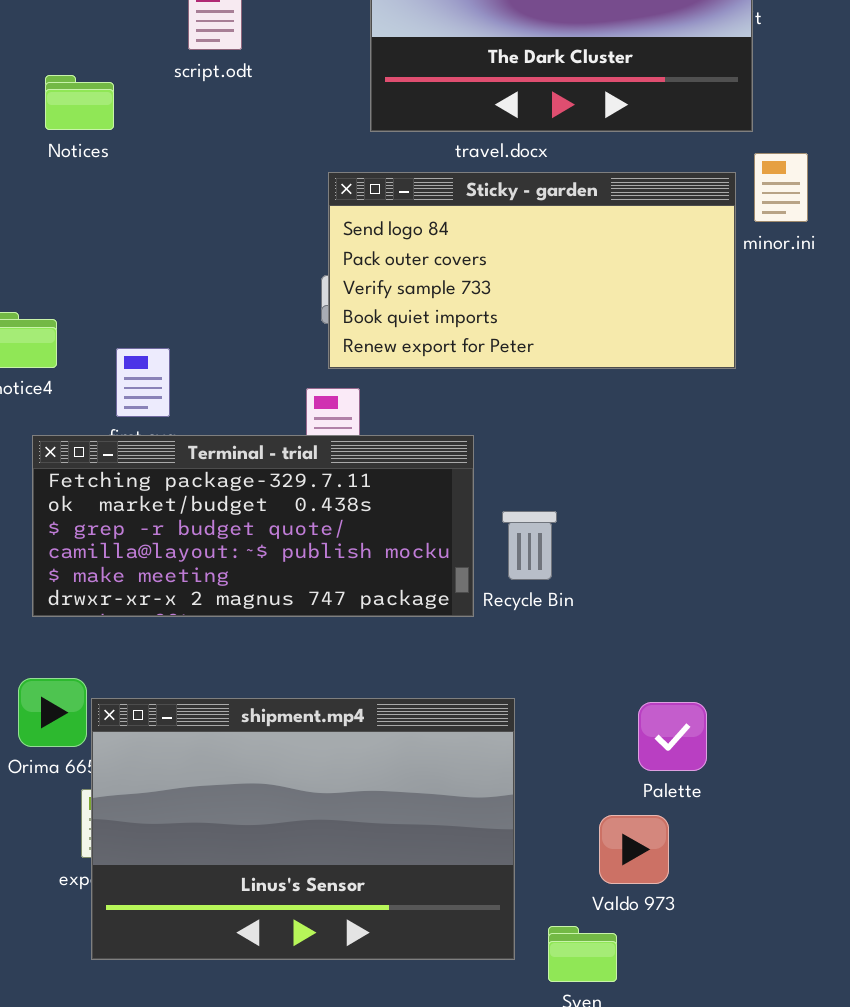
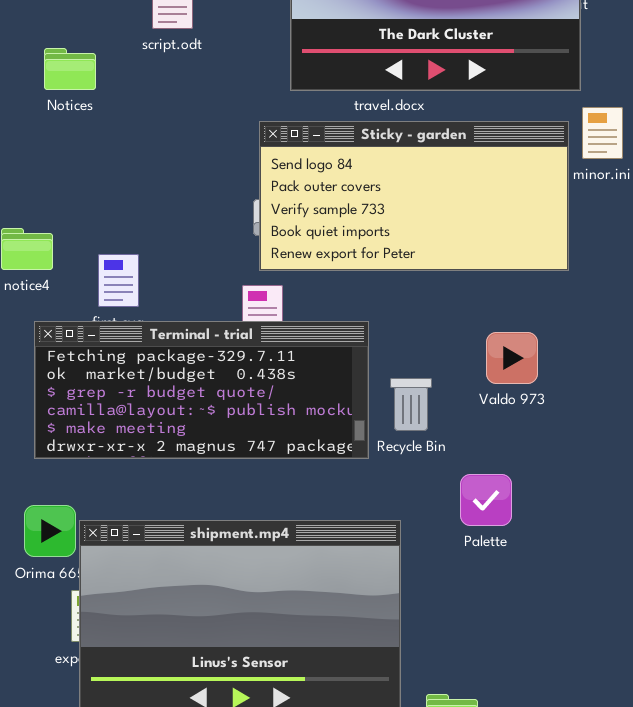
Palette: [638,702,707,771] -> [460,474,512,526], moved
Valdo 973: [599,815,669,884] -> [486,332,538,384], moved

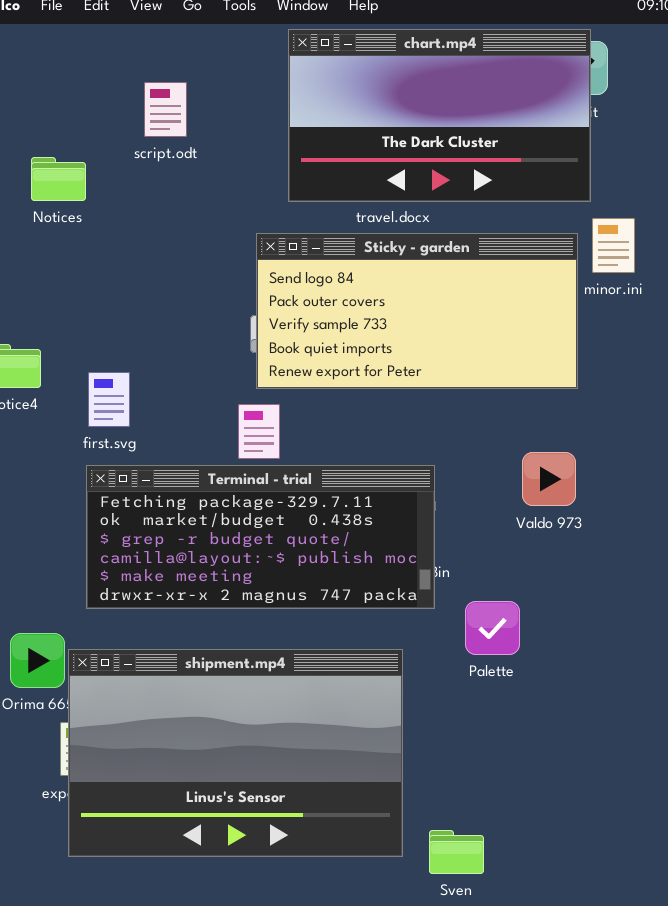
Terminal - trial: [34,321,369,459] -> [86,465,435,609], moved
Valdo 973: [486,332,538,384] -> [522,452,576,506], moved

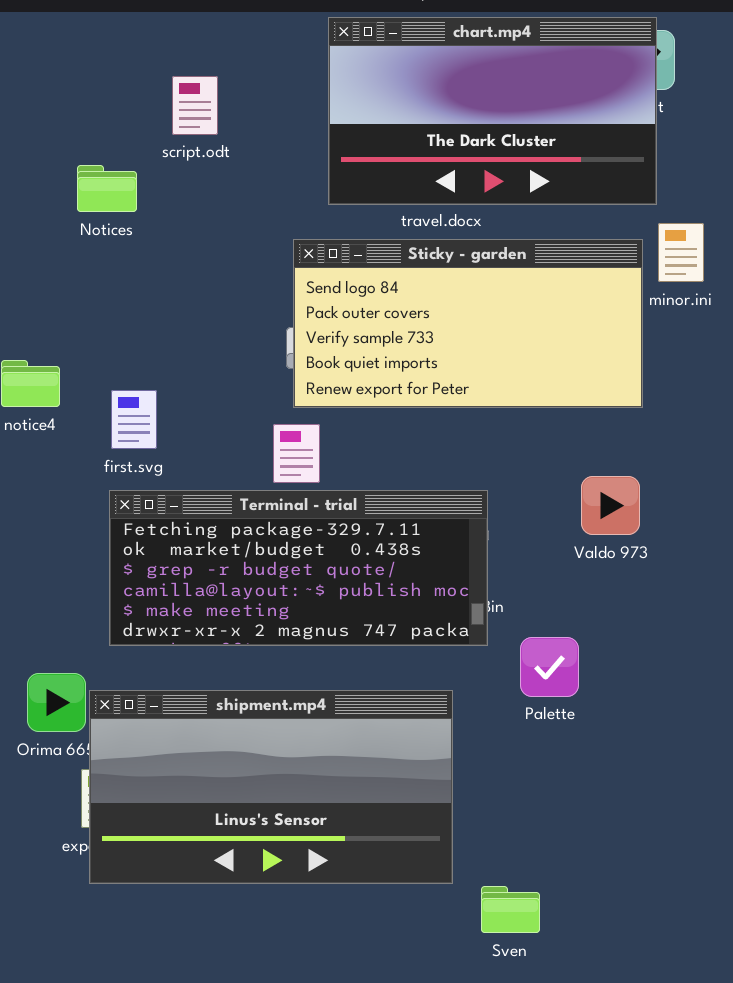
Notices: [31,157,86,201] -> [77,165,137,212], moved
shipment.mp4: [68,649,403,857] -> [89,690,453,884], resized

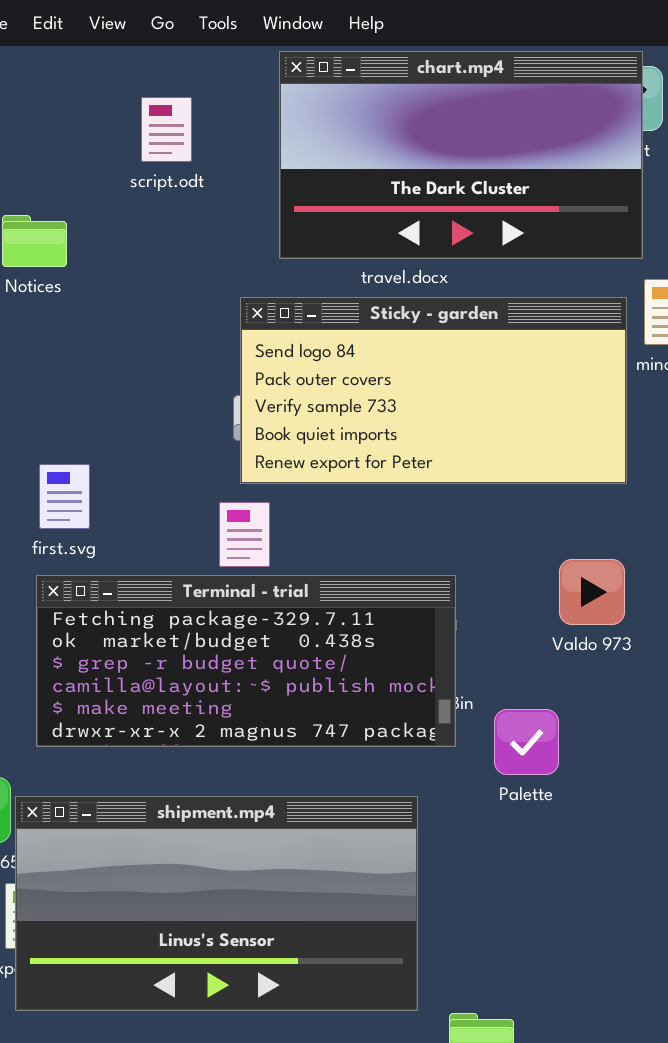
script.odt: [172,76,218,135] -> [141,97,192,162], moved
Palette: [520,637,579,697] -> [494,709,559,775], moved

